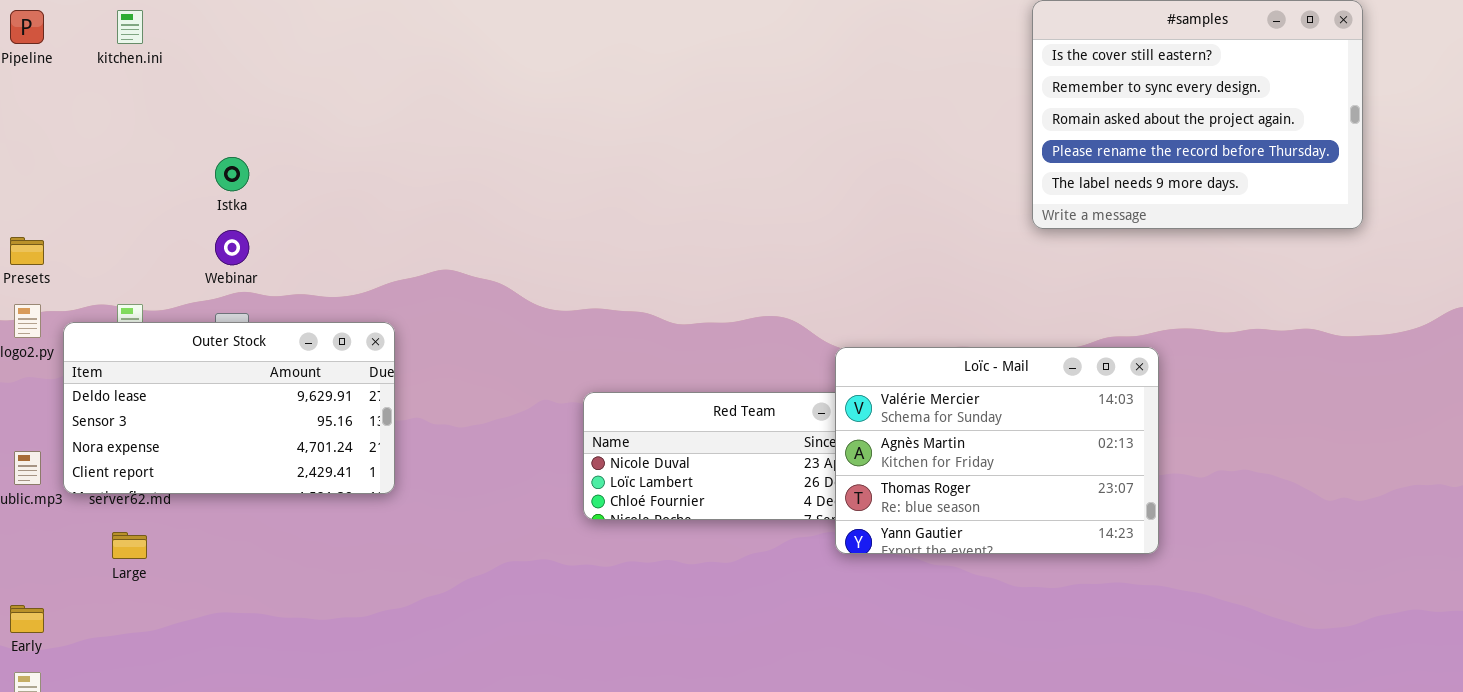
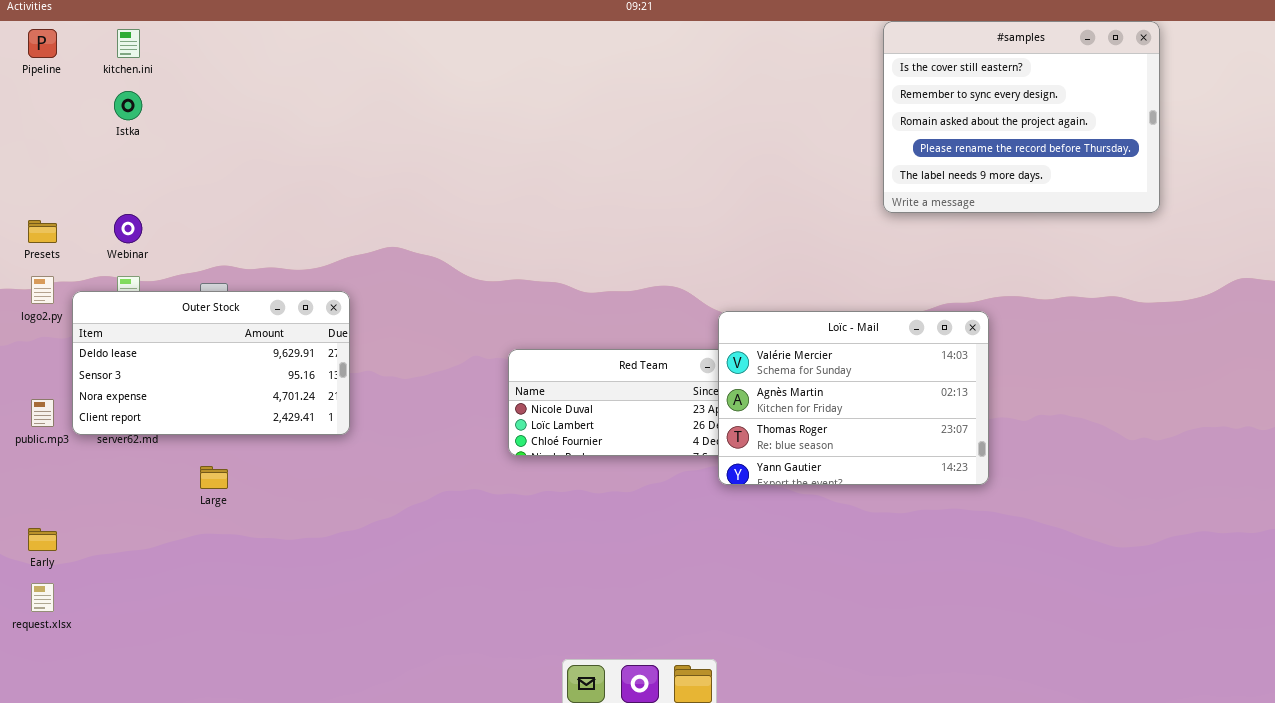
Istka: [215,157,249,191] -> [114,91,142,120], moved
Webinar: [215,230,249,265] -> [114,214,142,243], moved
Large: [112,532,147,559] -> [200,466,228,489], moved

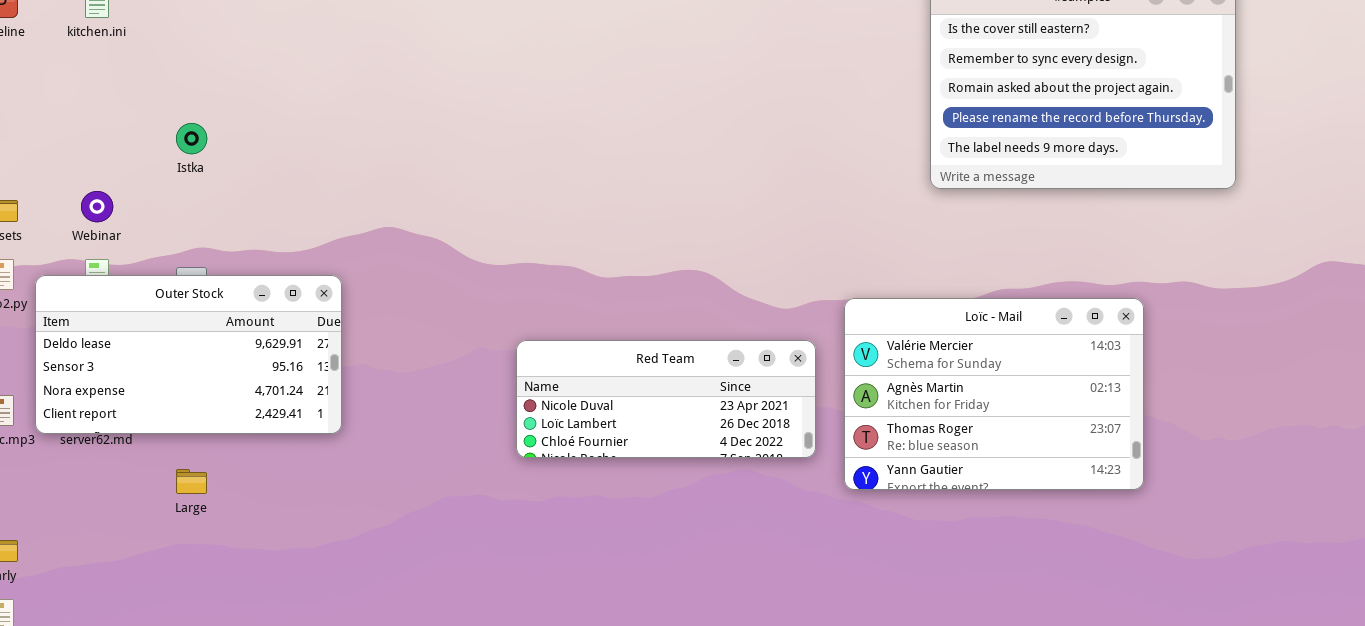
Istka: [114,91,142,120] -> [176,123,207,154], moved
Loïc - Mail: [718,311,989,485] -> [844,298,1144,490], moved

